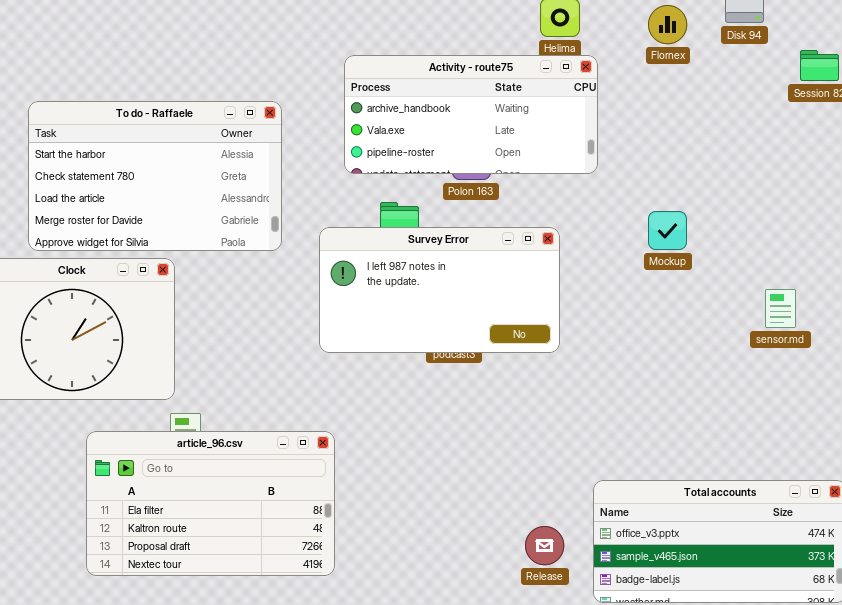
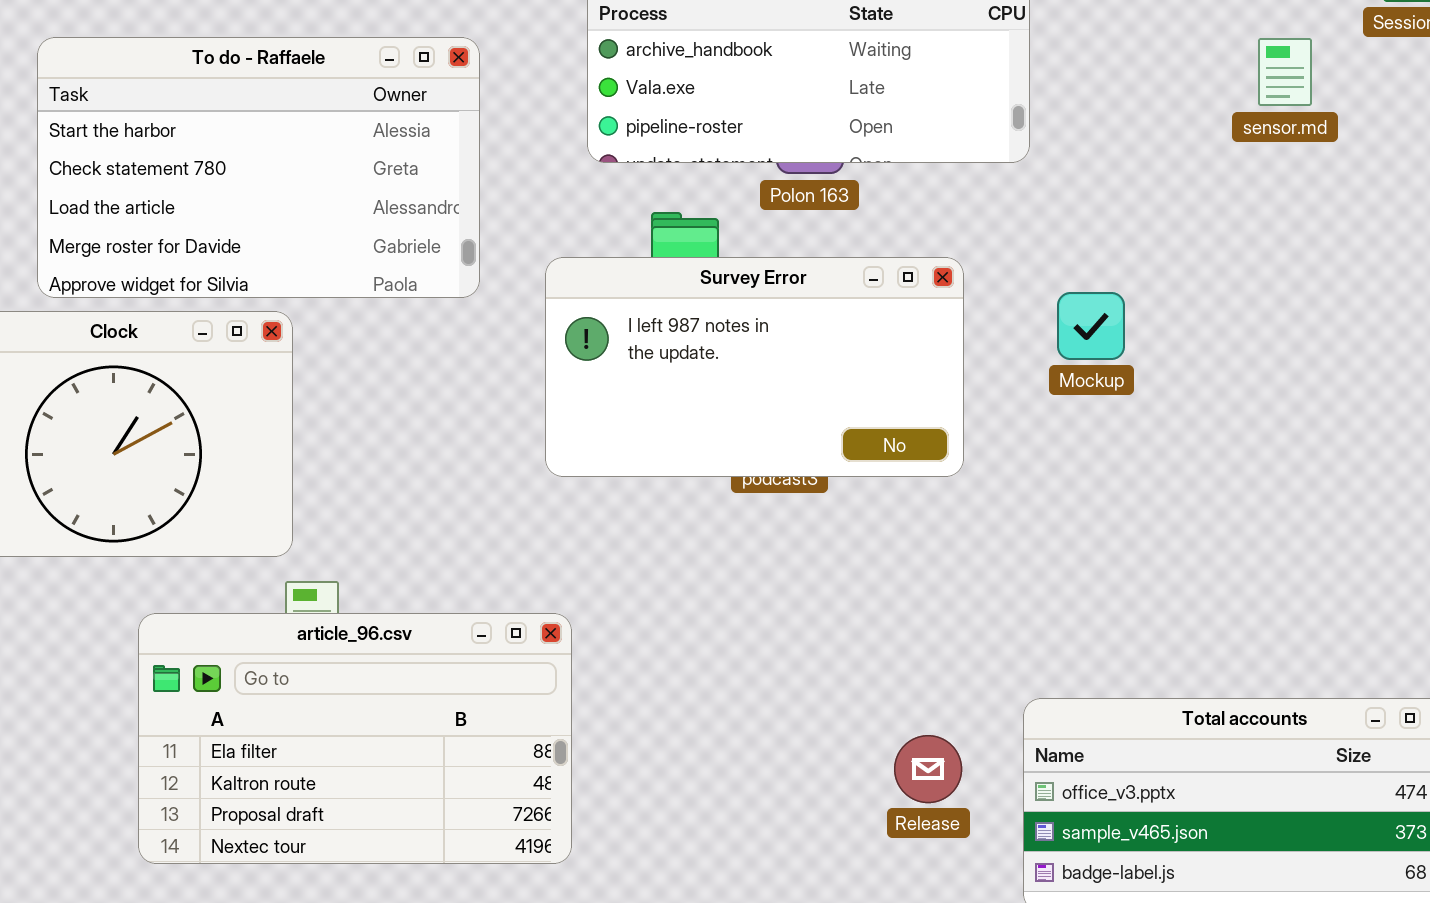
Mockup: [648,211,687,250] -> [1057,292,1125,360], moved
sensor.md: [765,289,796,328] -> [1258,38,1312,106], moved
Release: [525,526,564,565] -> [894,735,962,803], moved

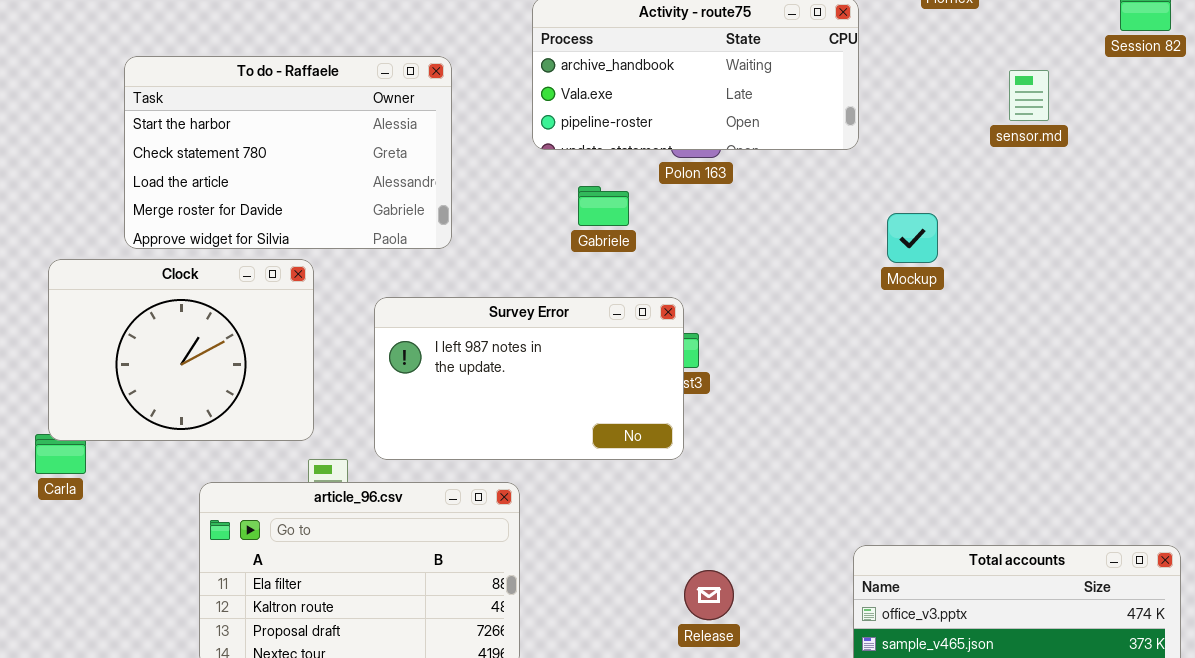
sensor.md: [1258,38,1312,106] -> [1009,70,1049,121], moved
Survey Error: [545,257,964,477] -> [374,297,684,460], moved
Mockup: [1057,292,1125,360] -> [887,213,938,263], moved
Release: [894,735,962,803] -> [684,570,734,620], moved

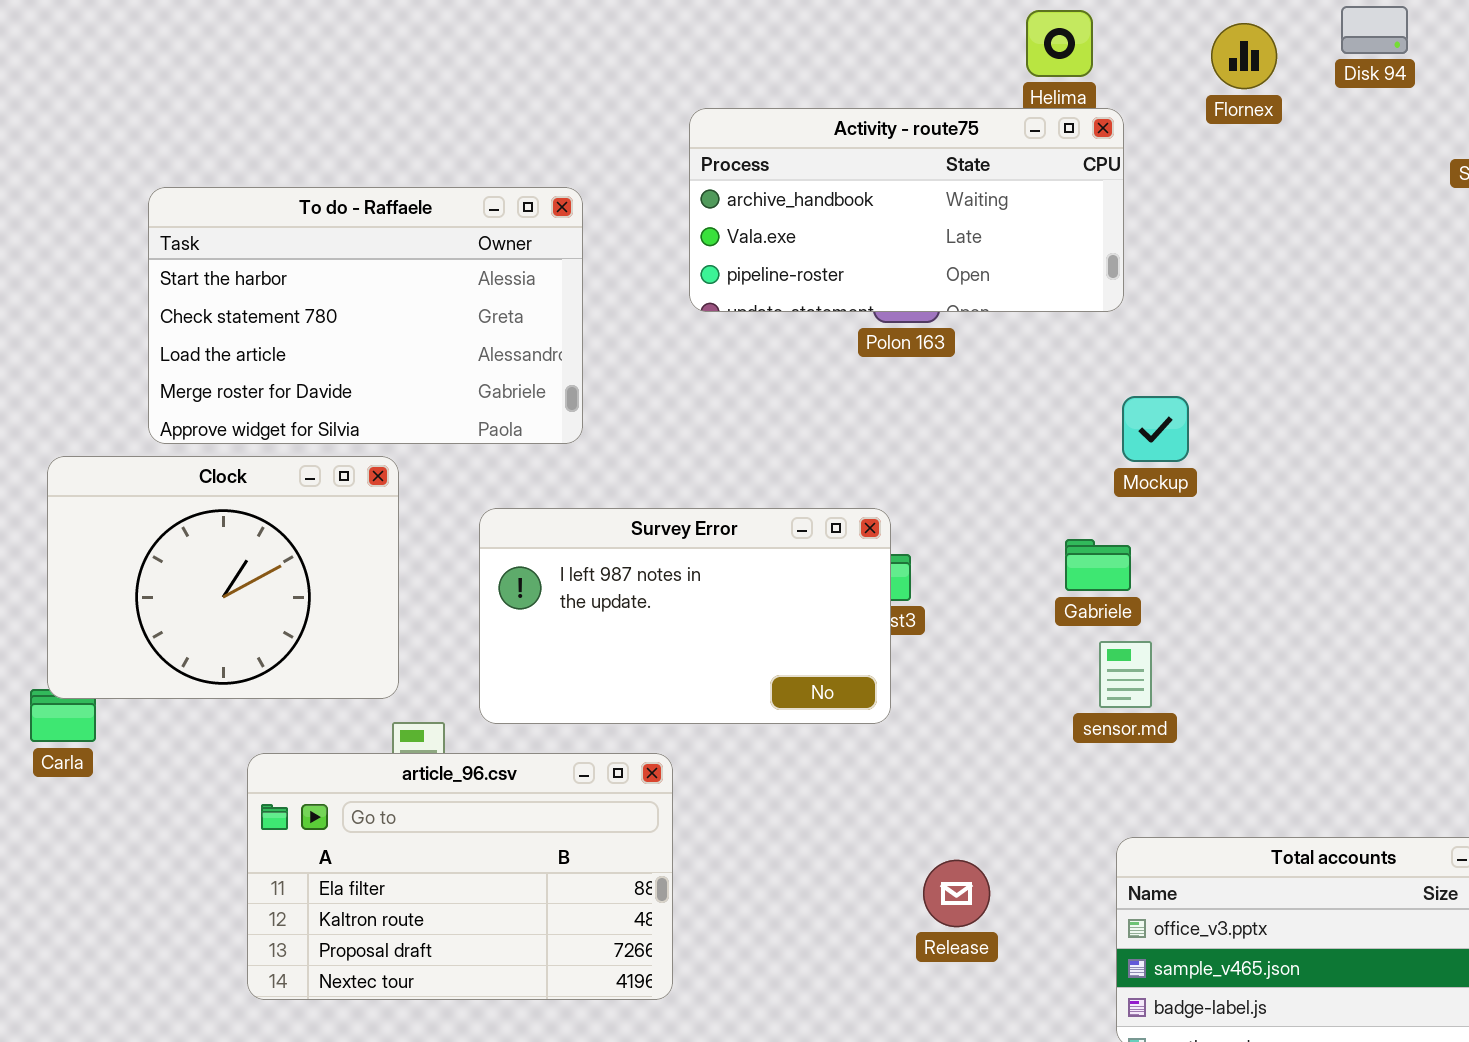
sensor.md: [1009,70,1049,121] -> [1099,641,1152,708], moved
Gabriele: [578,186,629,226] -> [1065,539,1131,591], moved
Mockup: [887,213,938,263] -> [1122,396,1189,462], moved
Release: [684,570,734,620] -> [923,860,990,927], moved

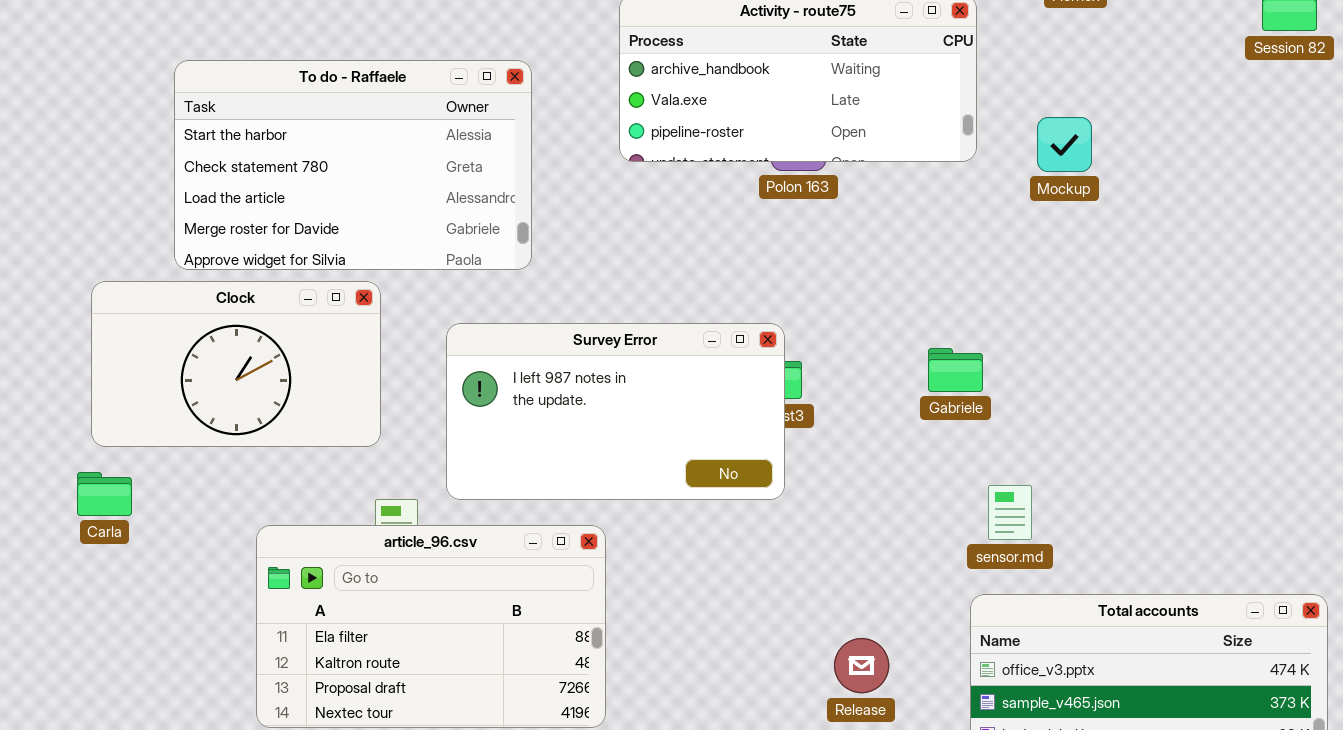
Mockup: [1122,396,1189,462] -> [1037,117,1092,172], moved
Clock: [47,456,399,699] -> [91,281,381,447], resized
sensor.md: [1099,641,1152,708] -> [988,485,1032,540], moved
Release: [923,860,990,927] -> [834,638,889,693], moved

